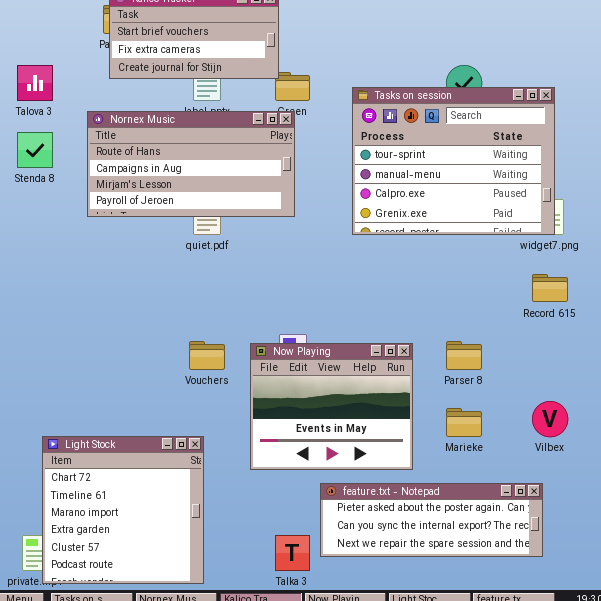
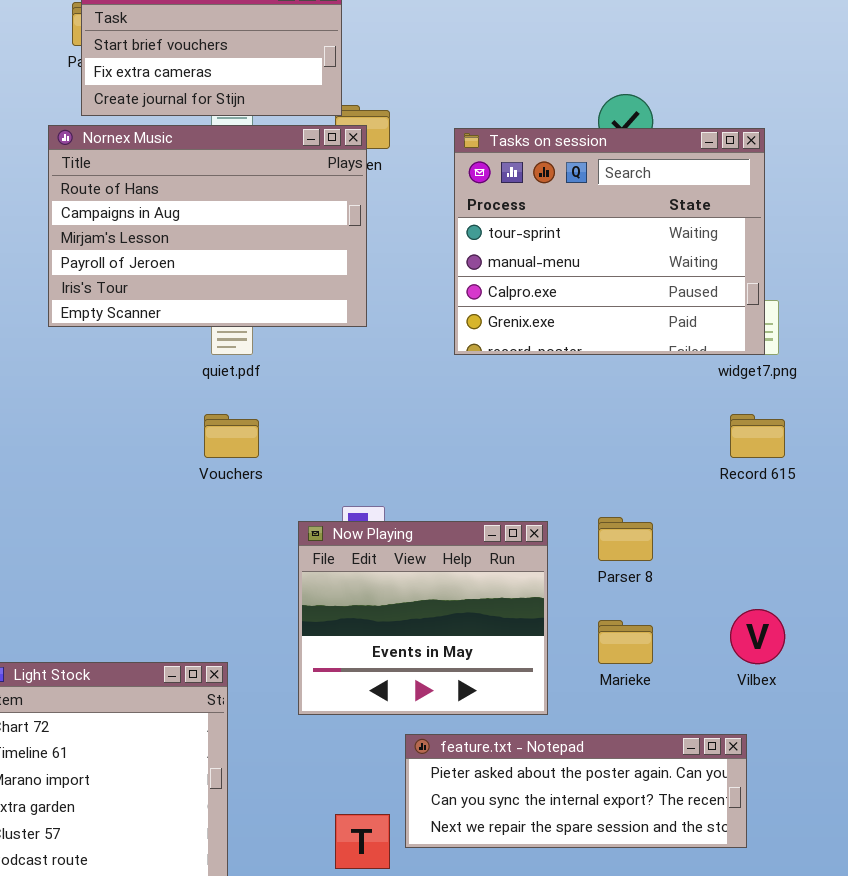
Nornex Music: [87,111,295,217] -> [48,125,367,327], resized
Vouchers: [189,341,225,370] -> [204,414,259,458], moved

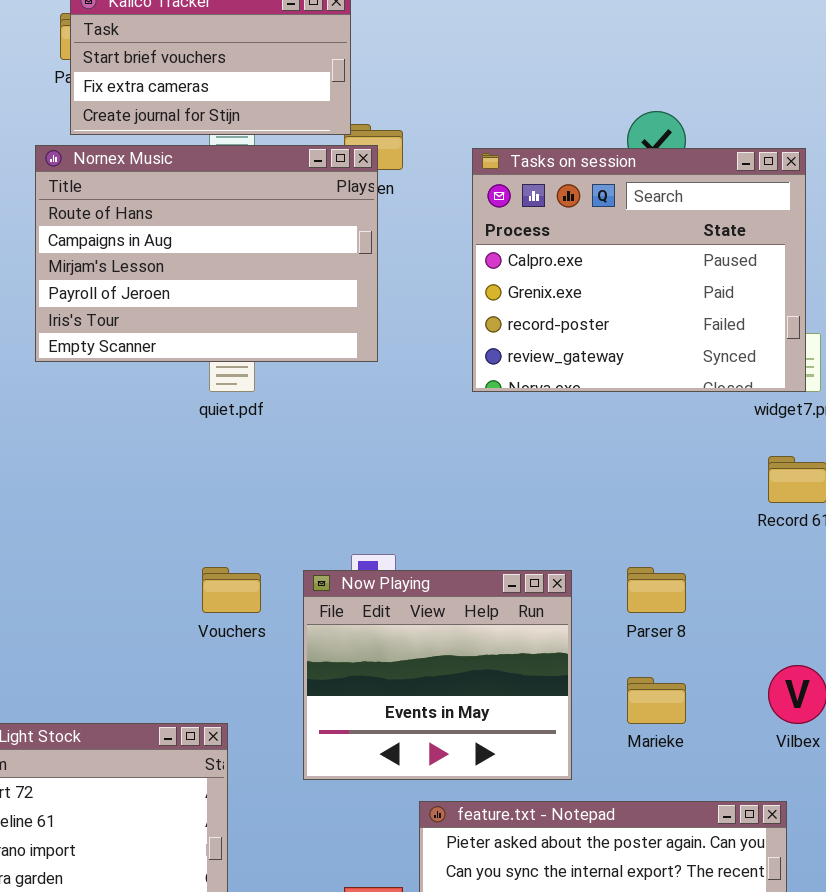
Tasks on session: [454,128,765,355] -> [472,148,806,392], scrolled down 2 rows
Vouchers: [204,414,259,458] -> [202,567,261,613], moved

